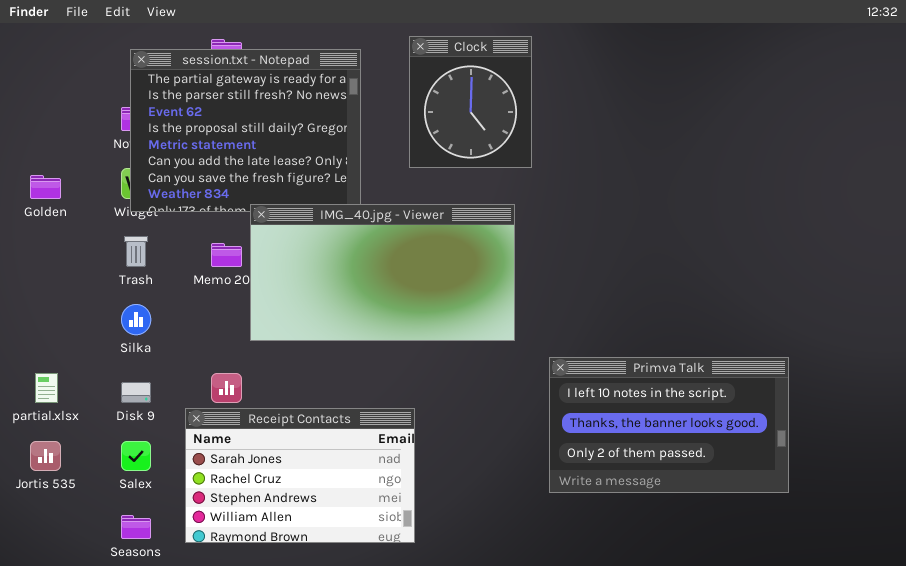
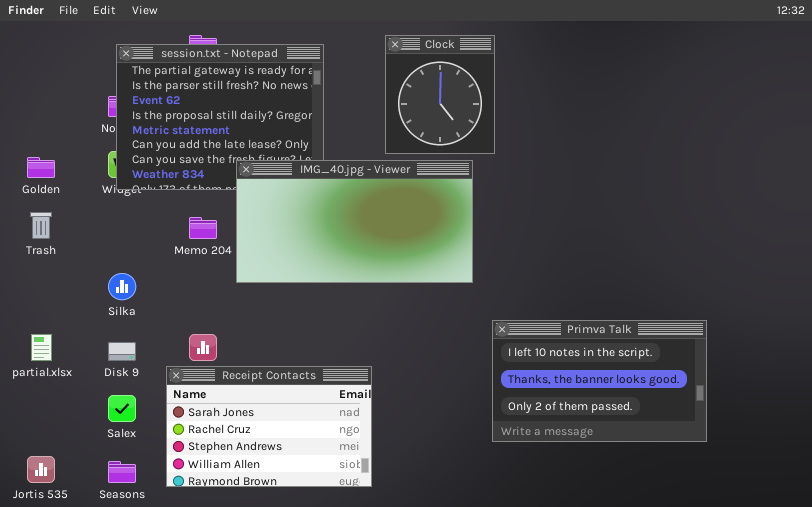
Clock: [409,36,532,168] -> [385,35,495,154], moved
IMG_40.jpg - Viewer: [250,204,515,341] -> [236,160,473,283], moved
Trash: [124,236,148,267] -> [30,212,52,239], moved
Jortis 535: [30,441,61,471] -> [27,456,55,483], moved

